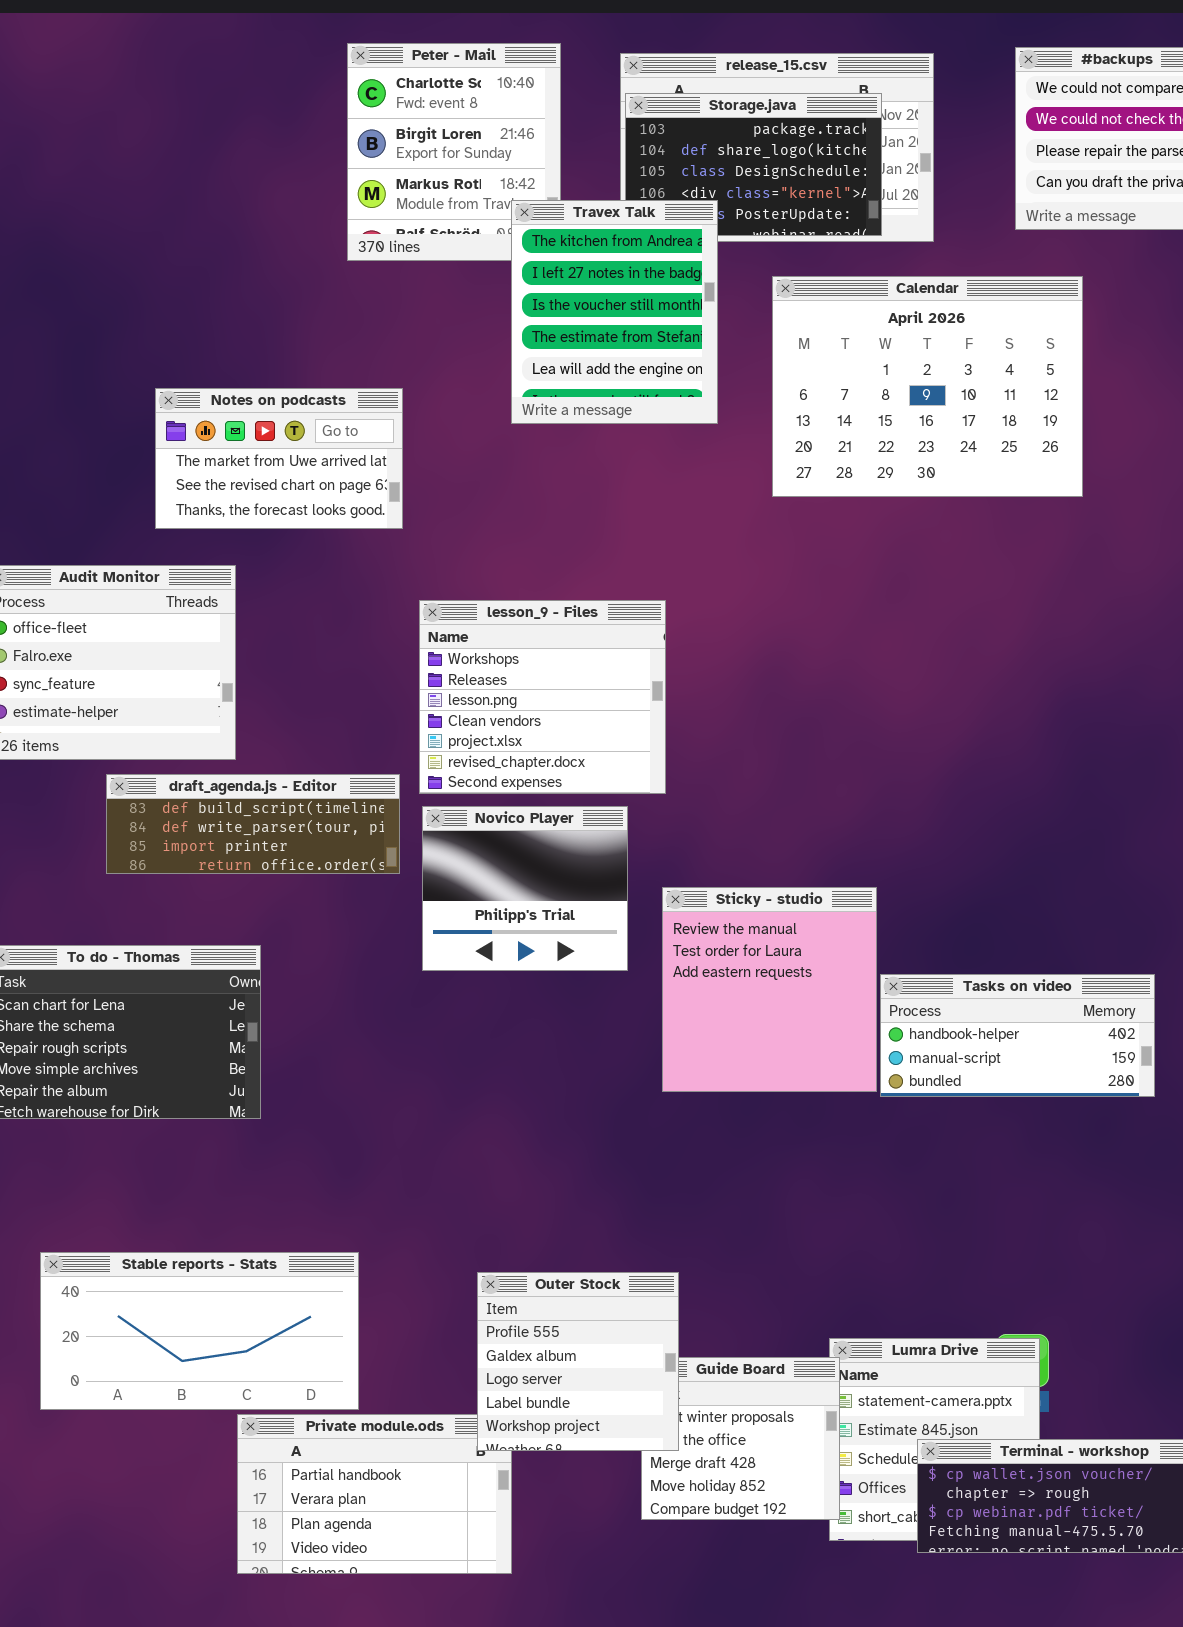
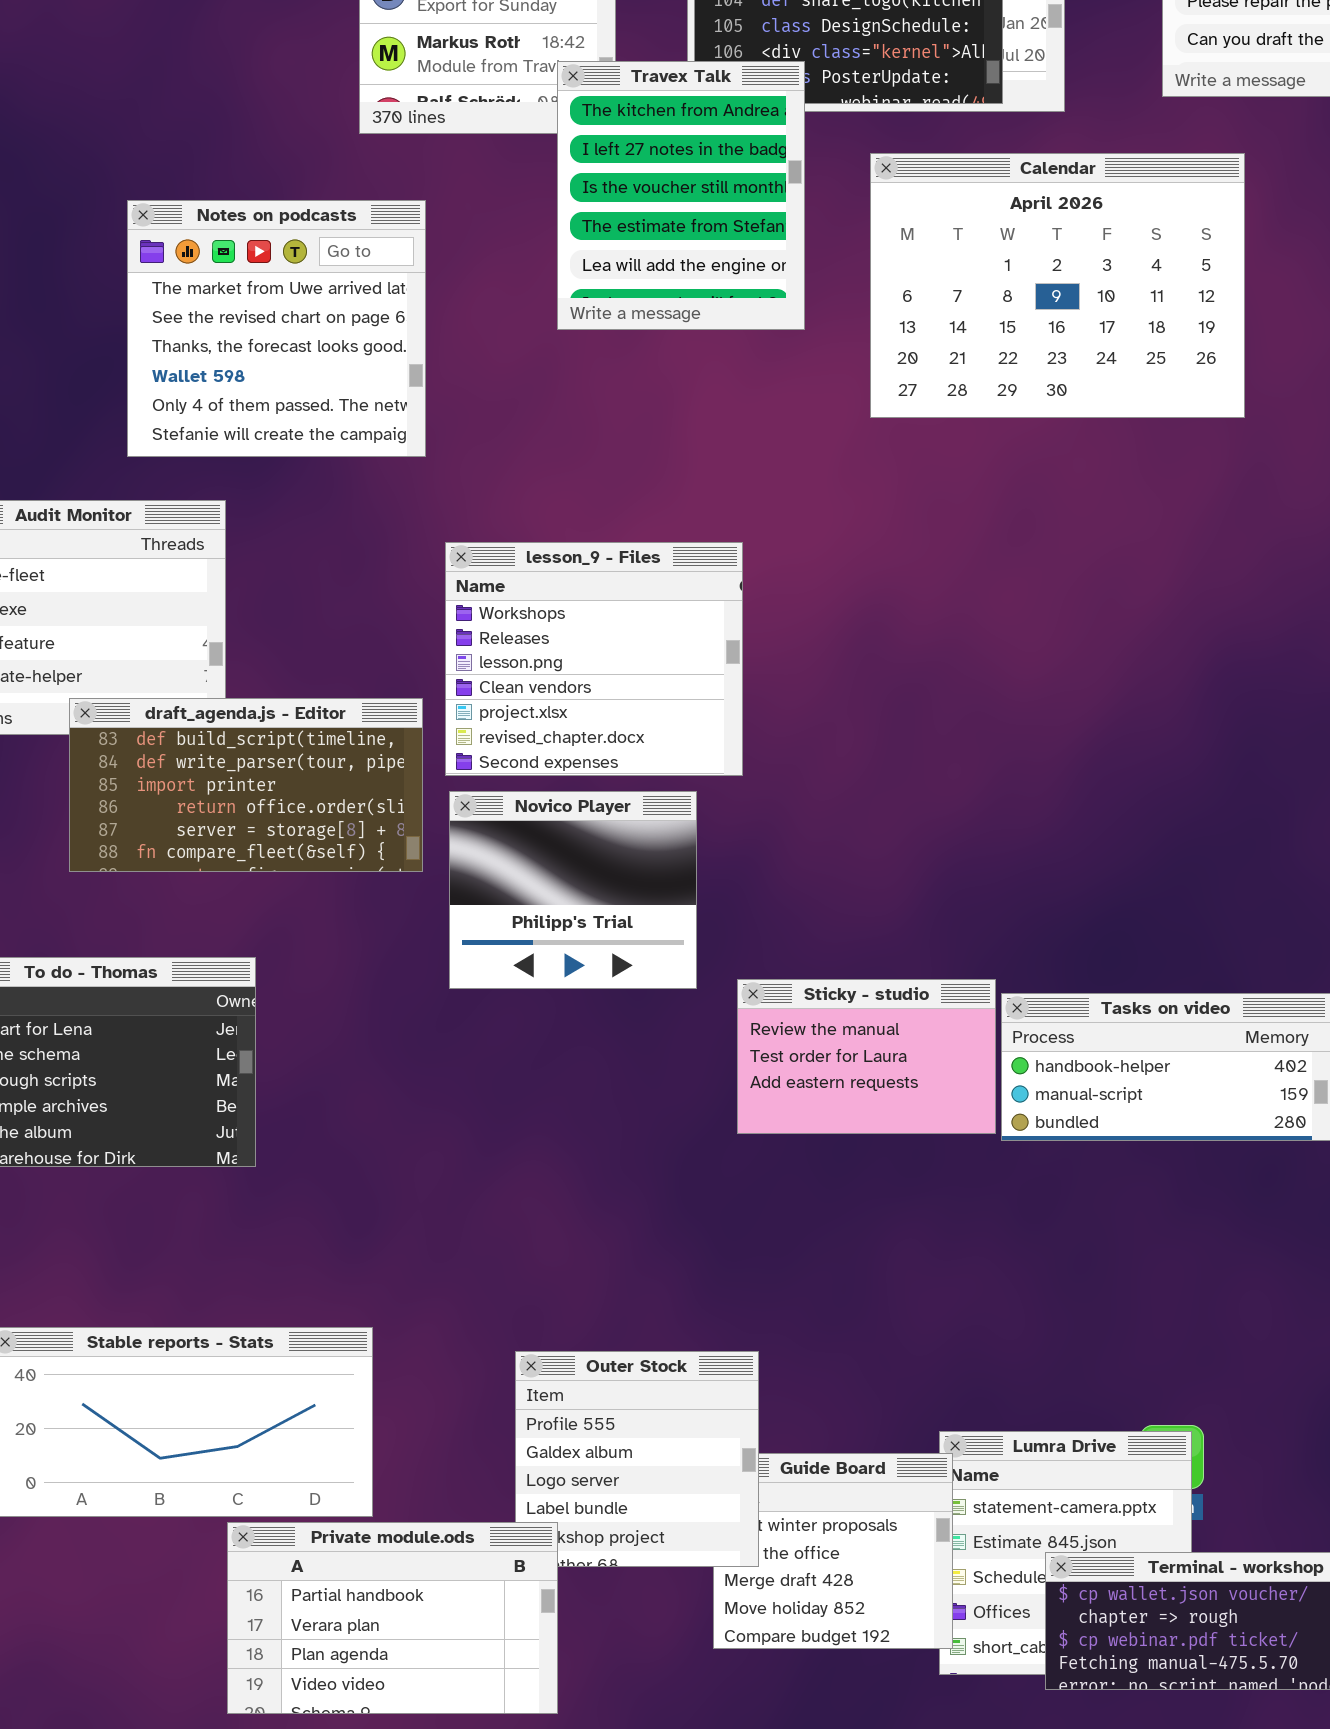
Notes on podcasts: [155,388,403,529] -> [127,200,426,457], resized
draft_agenda.js - Editor: [106,774,400,874] -> [69,698,423,872], resized
Sticky - studio: [662,887,877,1092] -> [737,979,996,1134], resized
Private module.ods: [237,1414,512,1574] -> [227,1522,558,1714], raised

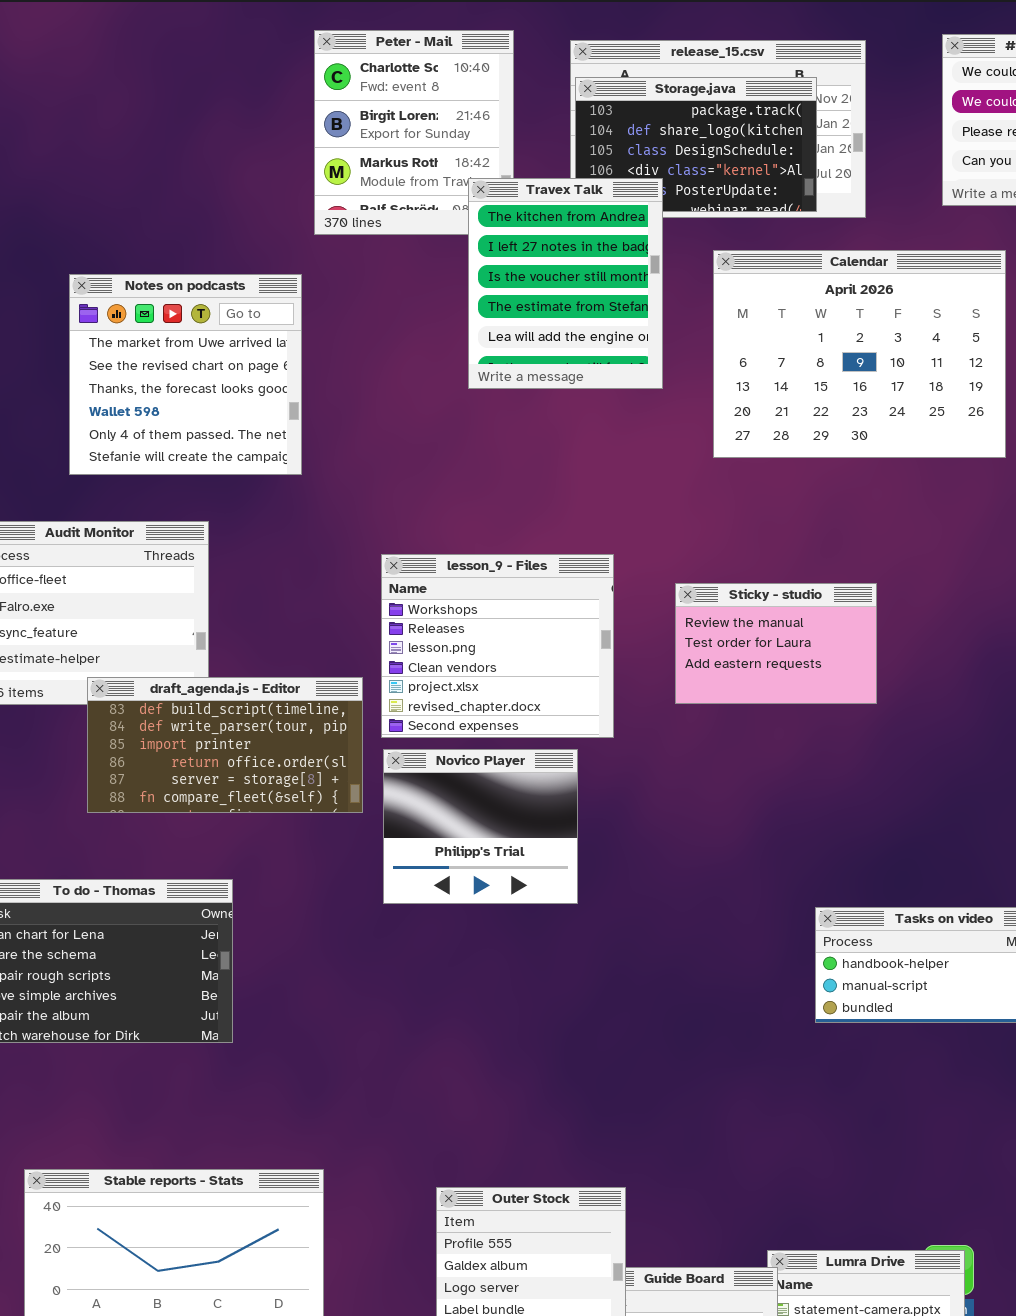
Notes on podcasts: [127,200,426,457] -> [69,274,302,475], moved
Sticky - studio: [737,979,996,1134] -> [675,583,877,704], moved

